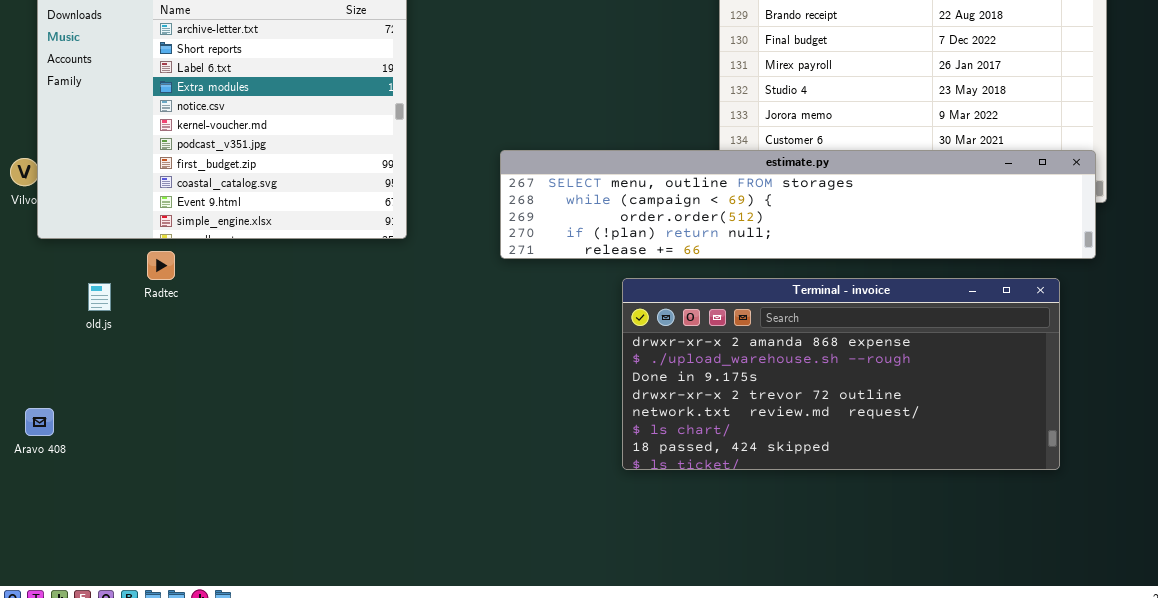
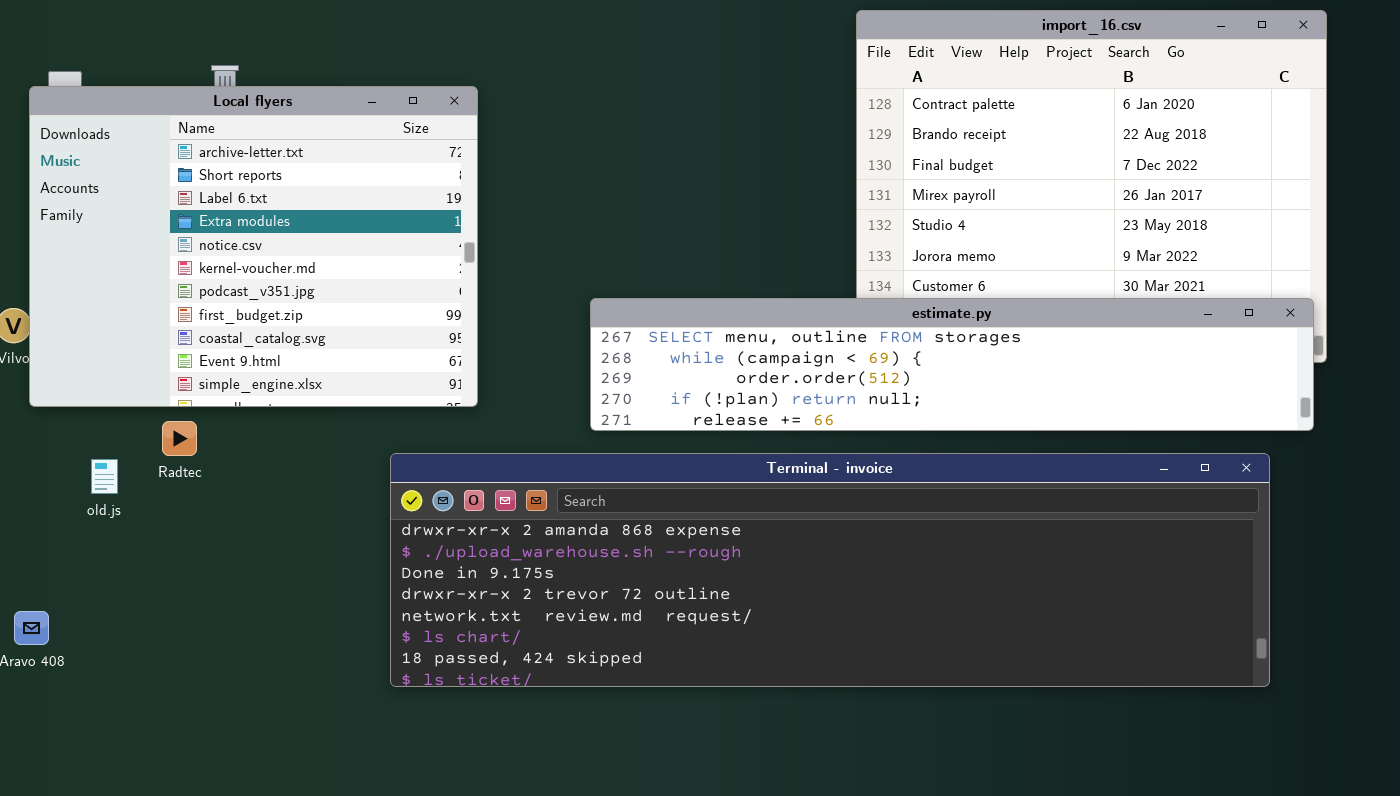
Terminal - invoice: [622,278,1060,470] -> [390,453,1270,687], resized

